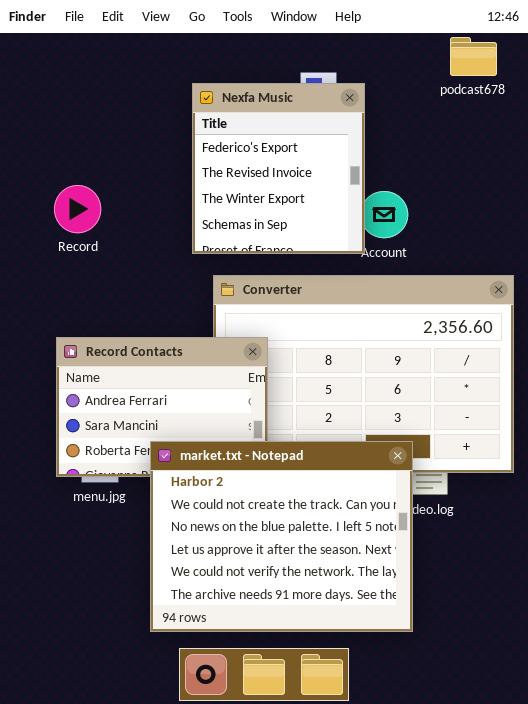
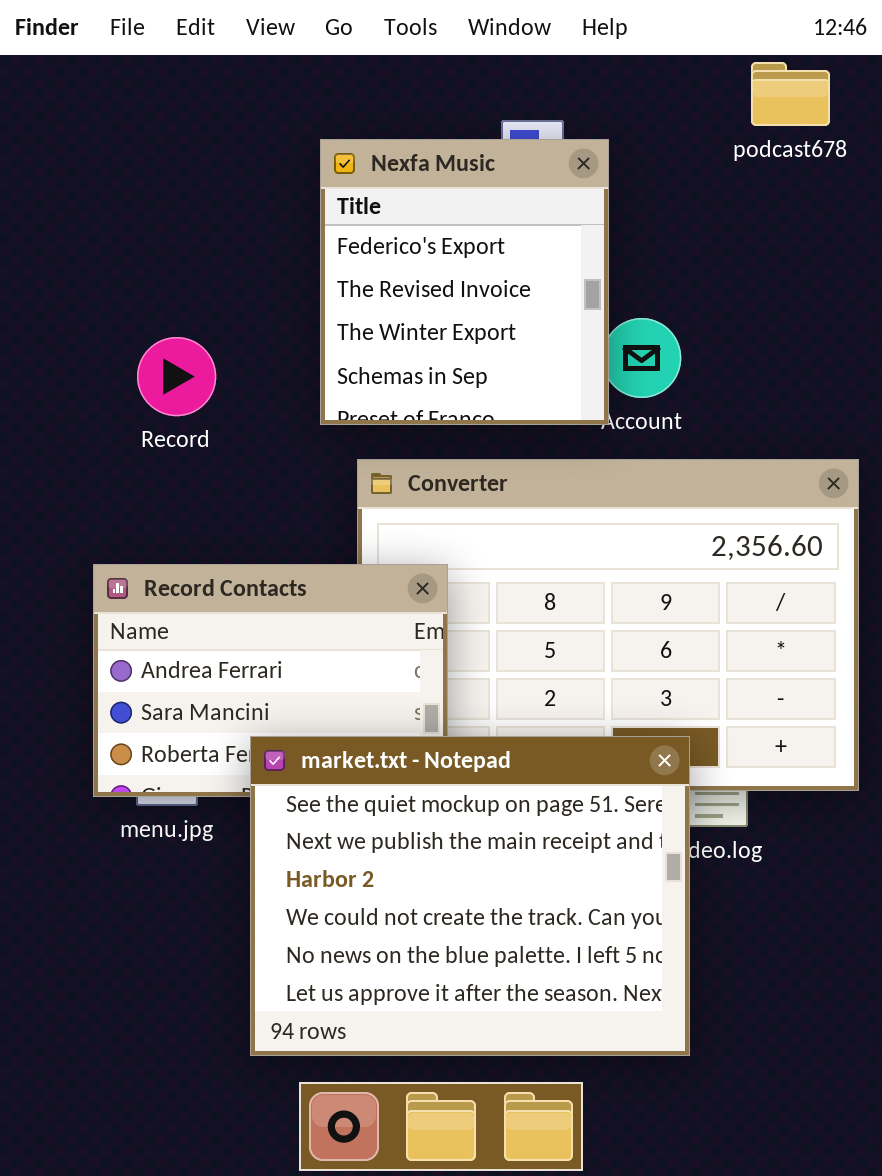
Record: [54,185,101,233] -> [137,337,216,416], moved
market.txt - Notepad: [150,441,413,632] -> [250,736,690,1056], scrolled up 2 rows

